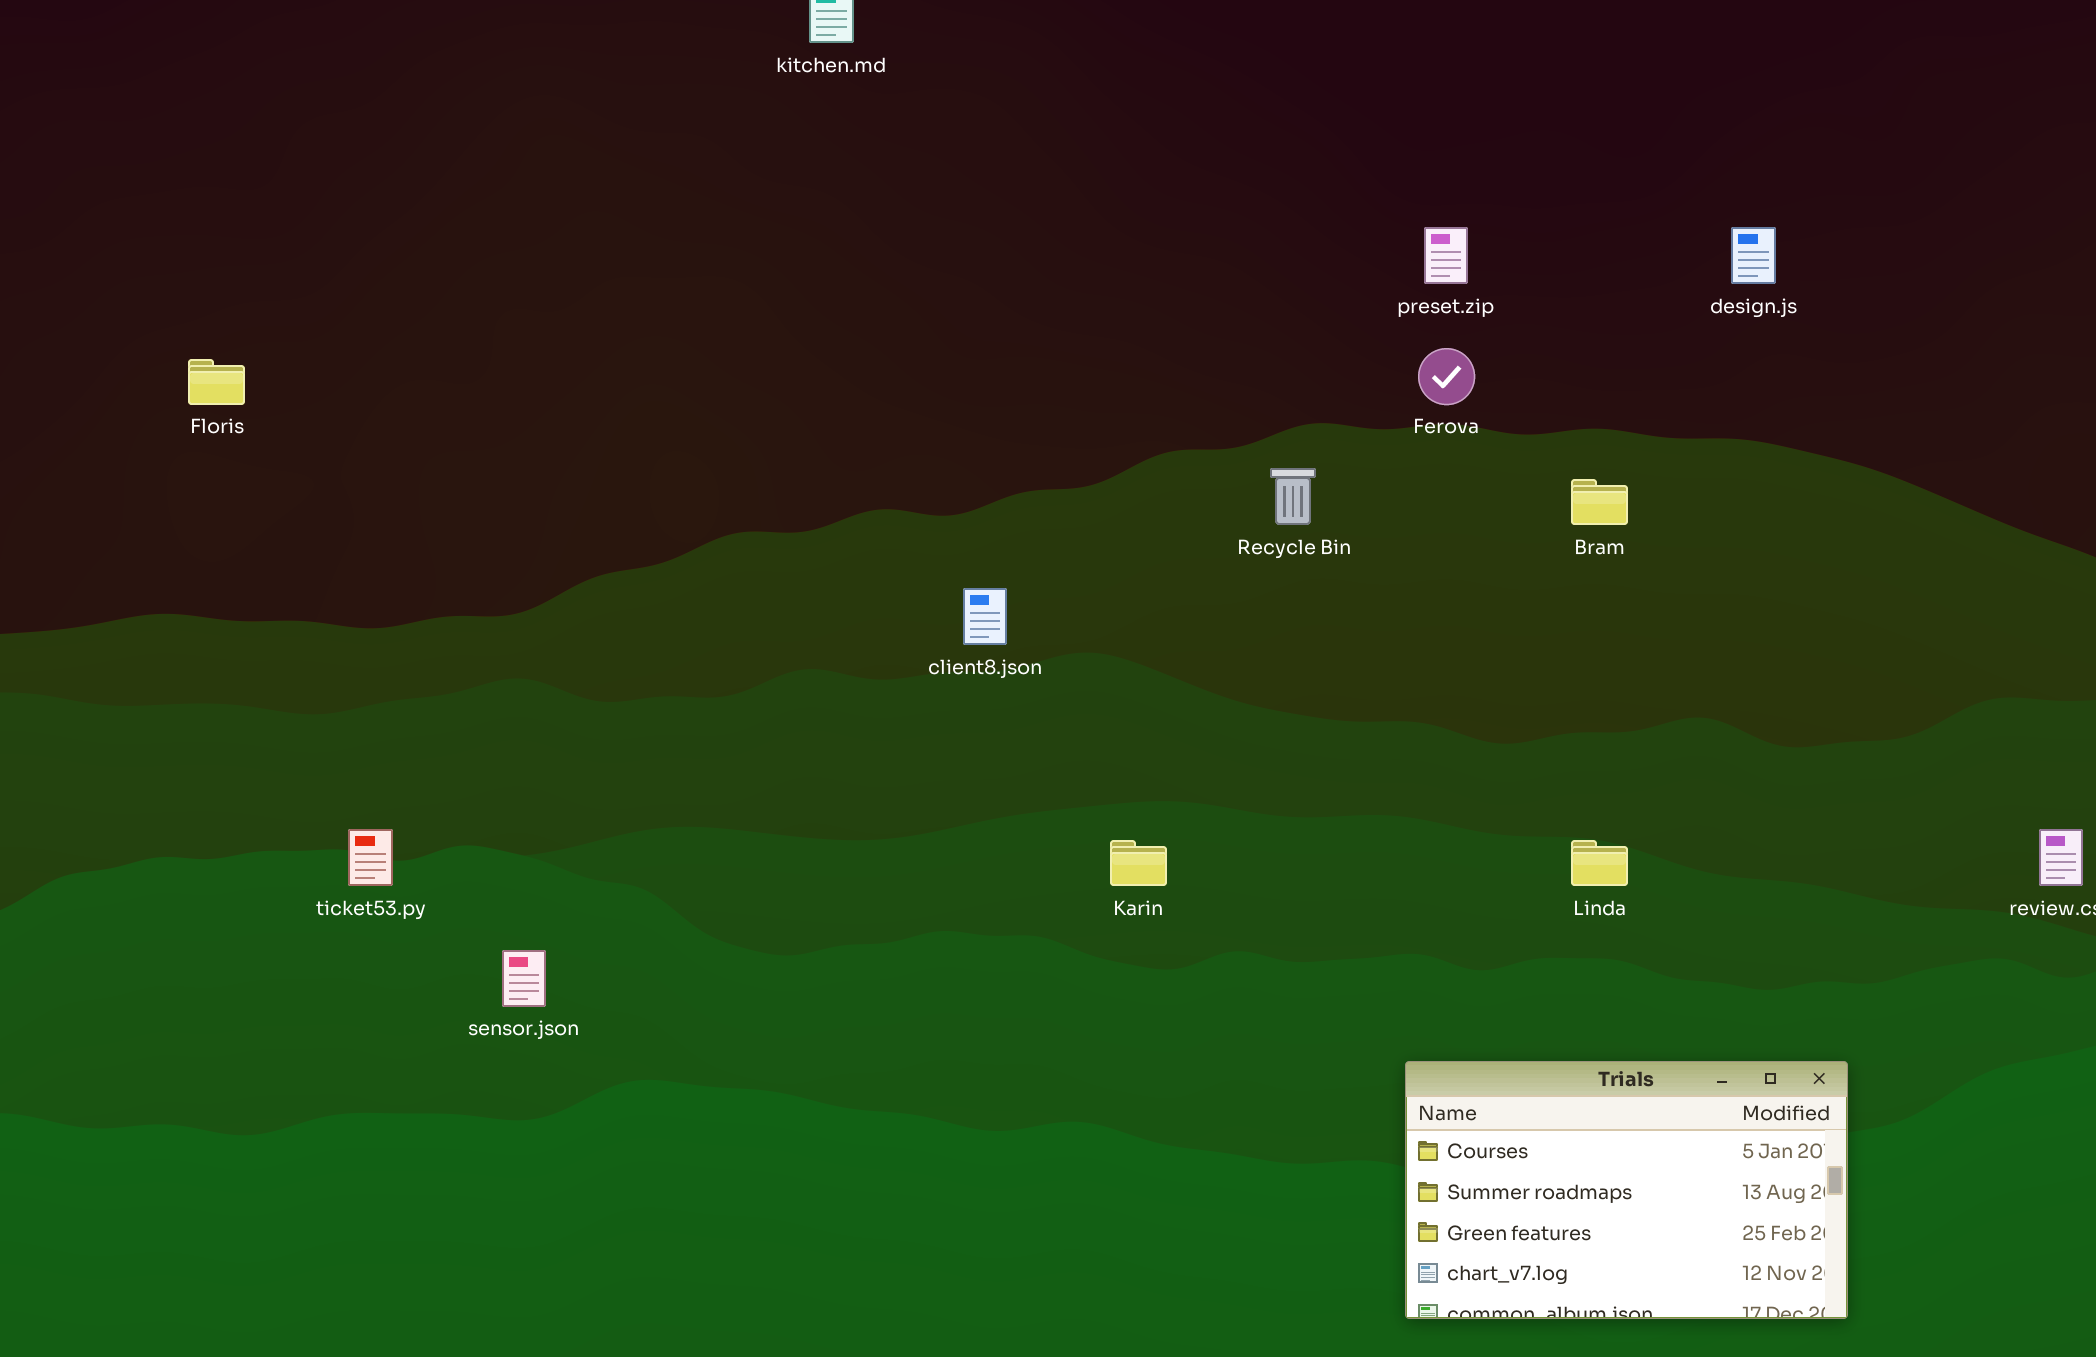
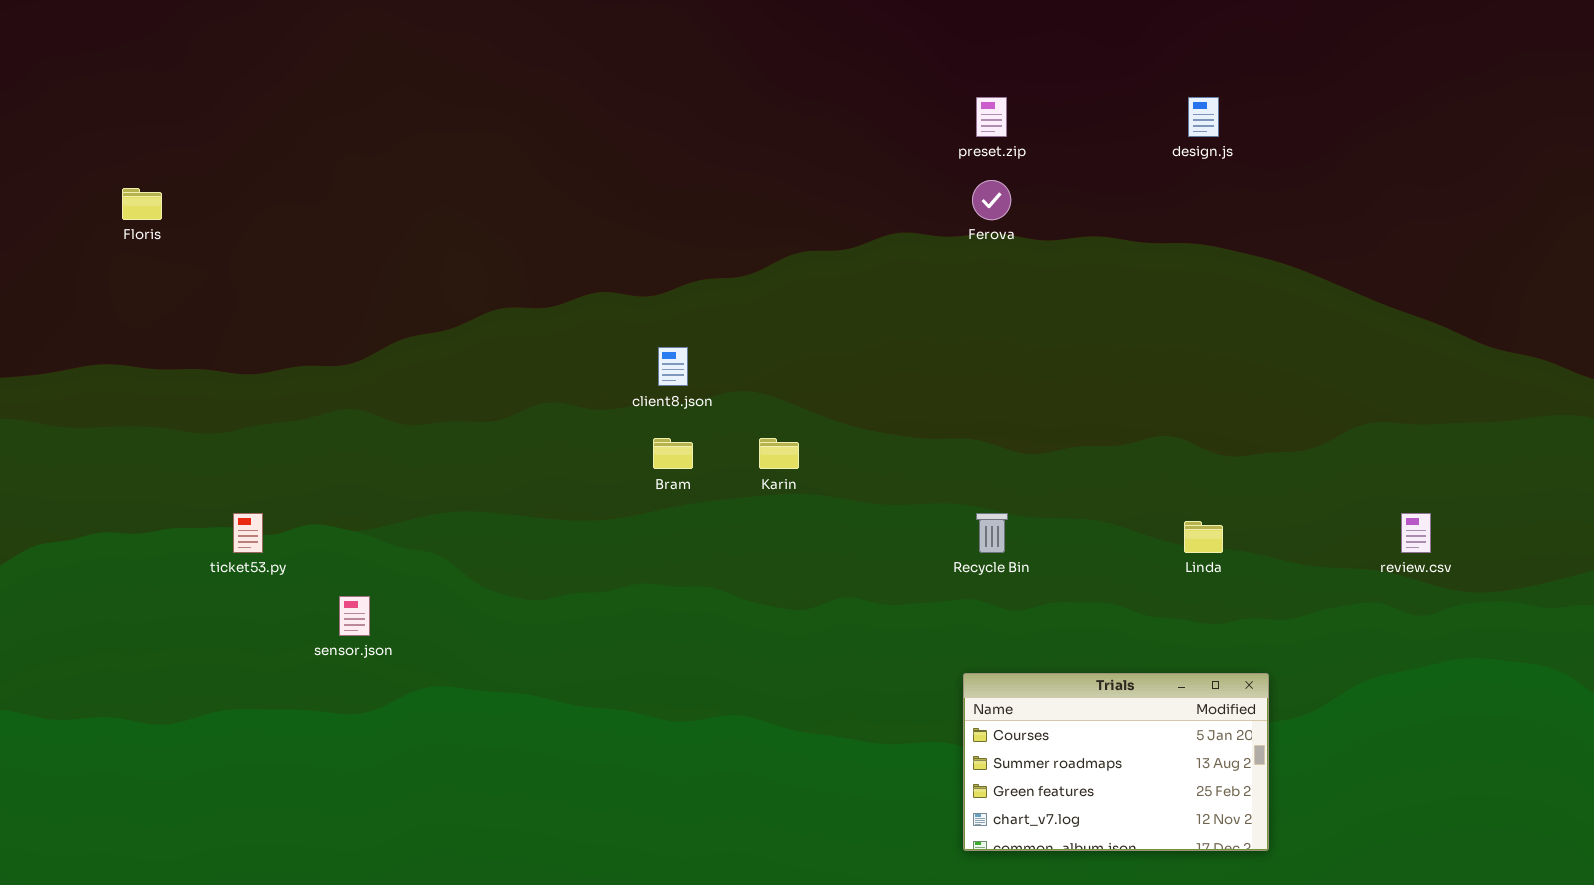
Recycle Bin: [1270,468,1316,525] -> [976,513,1008,553], moved
Bram: [1571,479,1628,525] -> [653,438,693,469], moved
Karin: [1110,840,1167,886] -> [759,438,799,469], moved
Linda: [1571,840,1628,886] -> [1184,521,1223,553], moved

